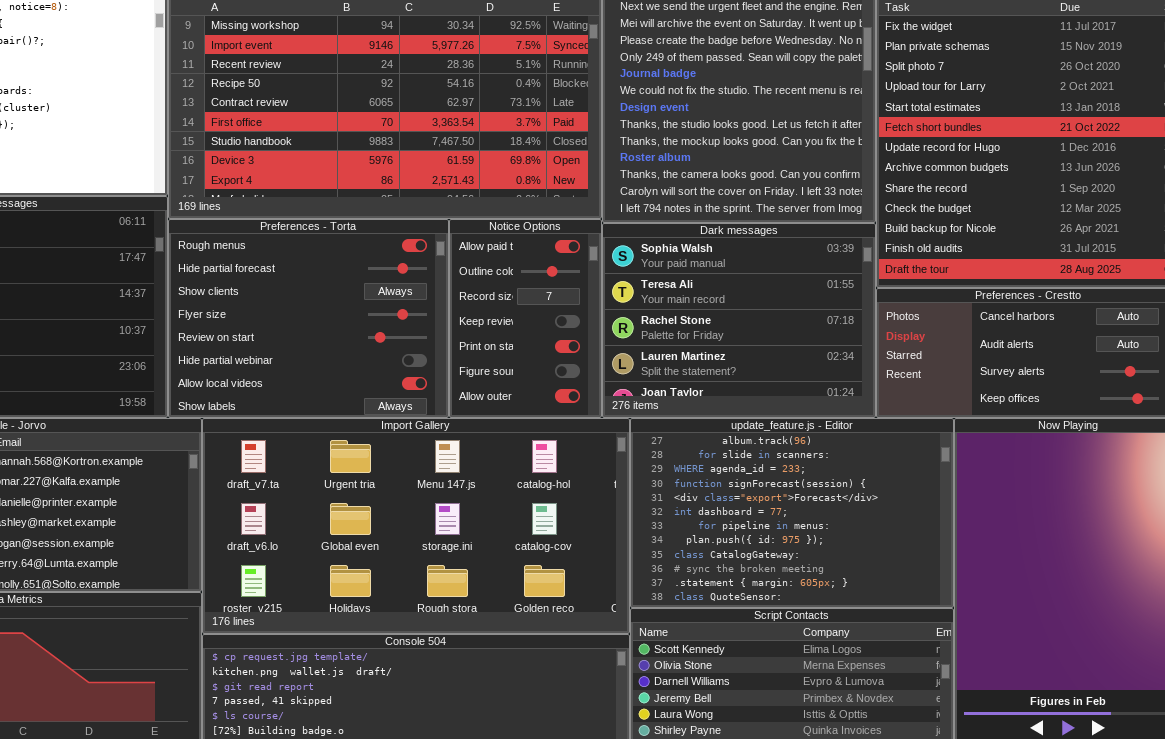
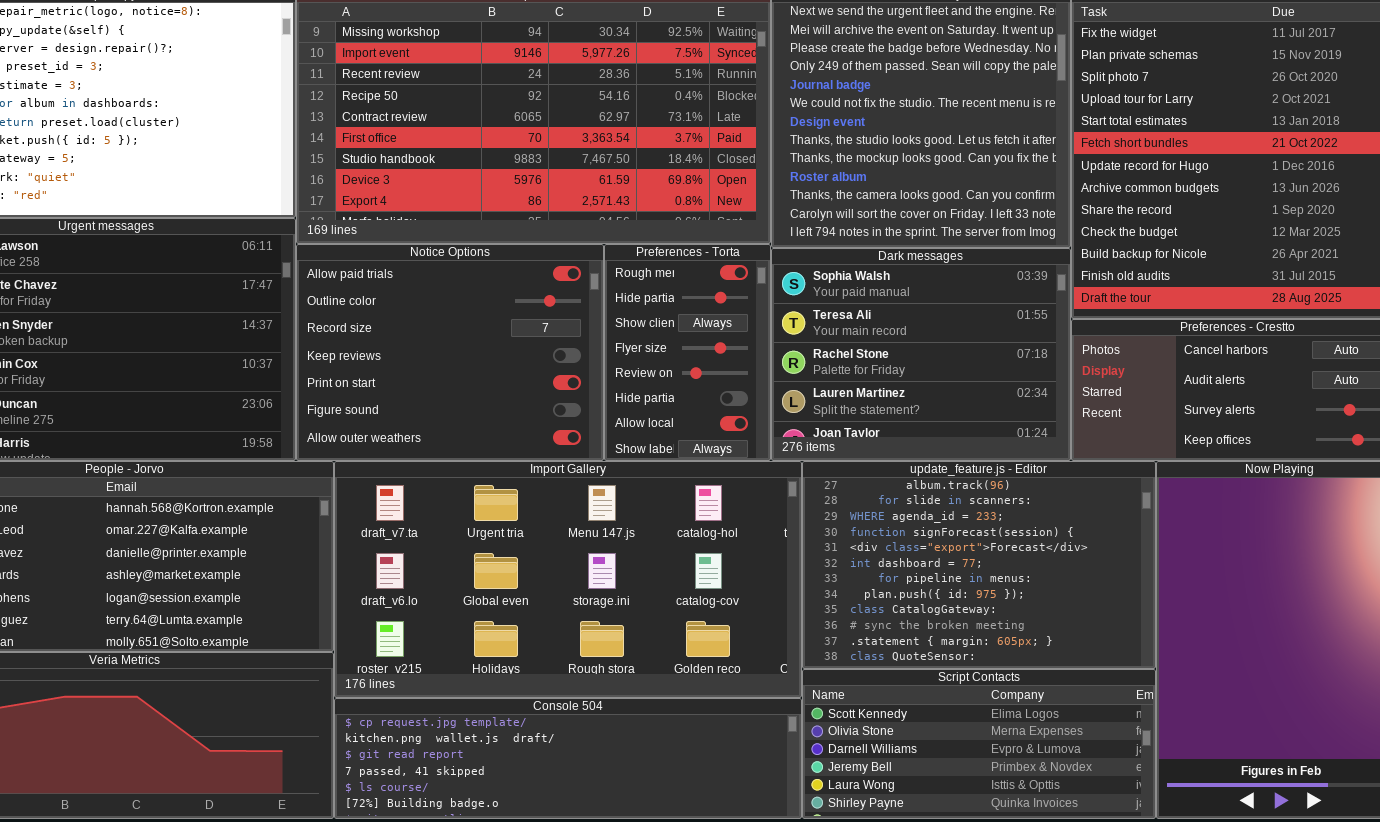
Preferences - Torta: [168,219,449,418] -> [604,244,771,461], moved, resized
Notice Options: [449,219,602,418] -> [296,244,604,461], moved, resized

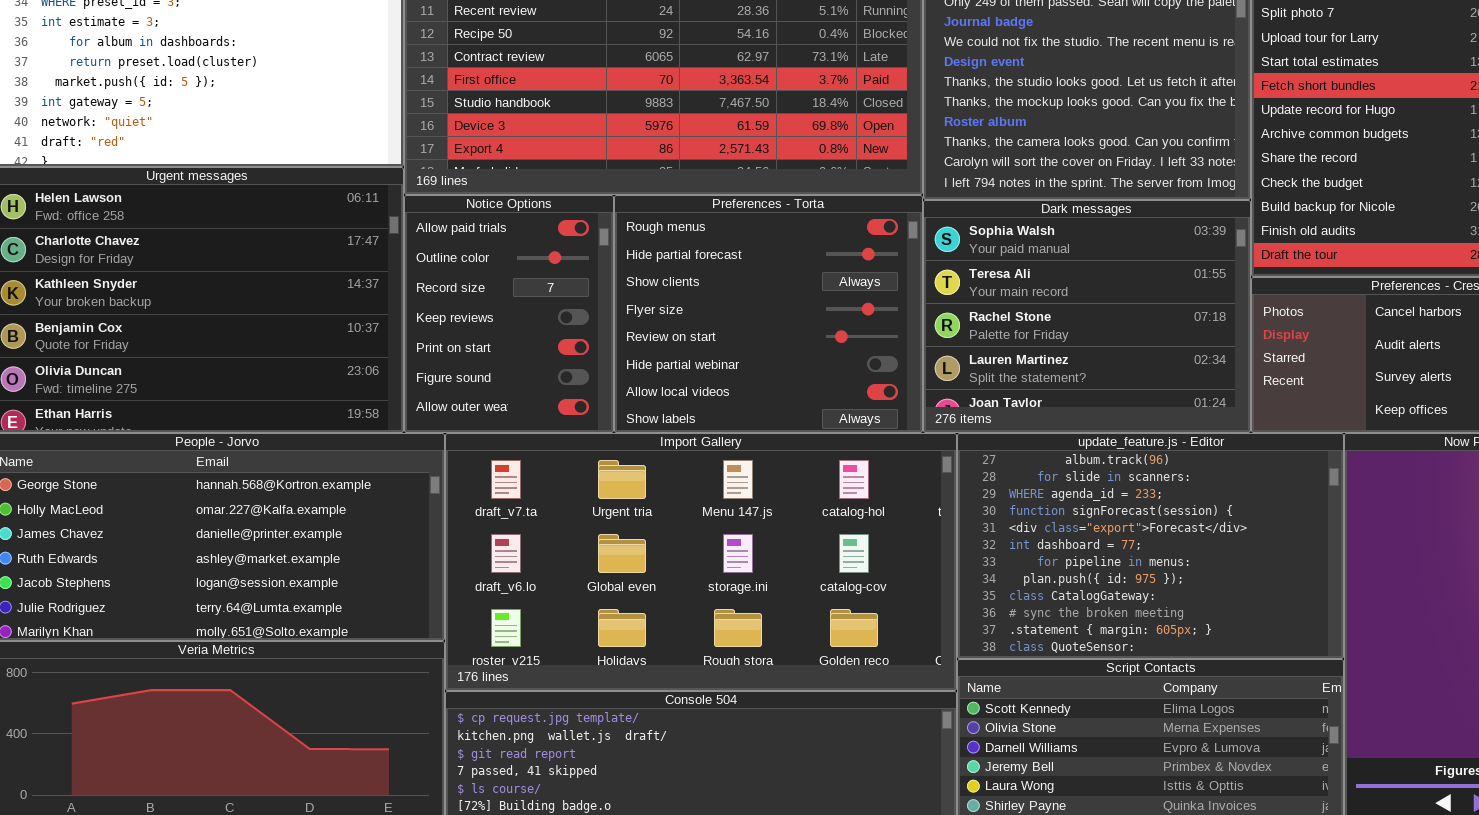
Notice Options: [296,244,604,461] -> [404,195,614,433], resized
Preferences - Torta: [604,244,771,461] -> [614,195,923,433], resized

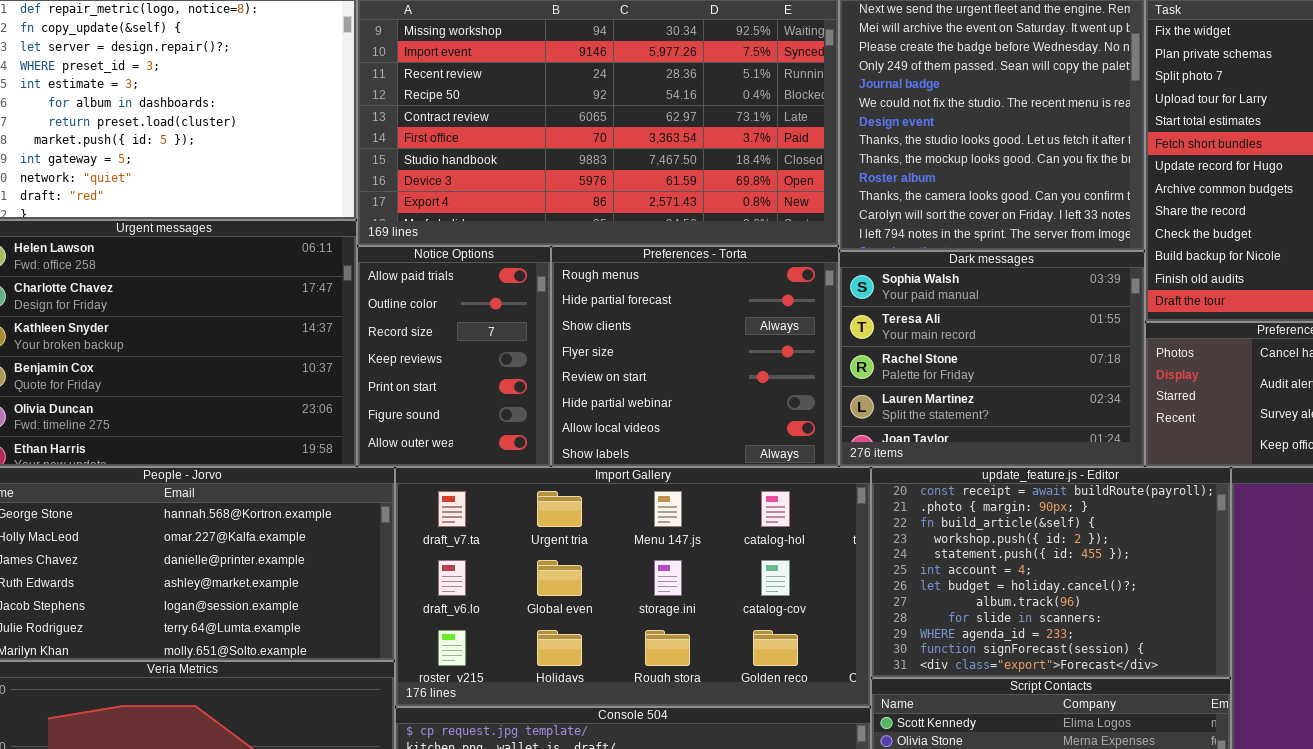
update_feature.js - Editor: [957,433,1344,659] -> [871,467,1231,678], scrolled up 7 rows

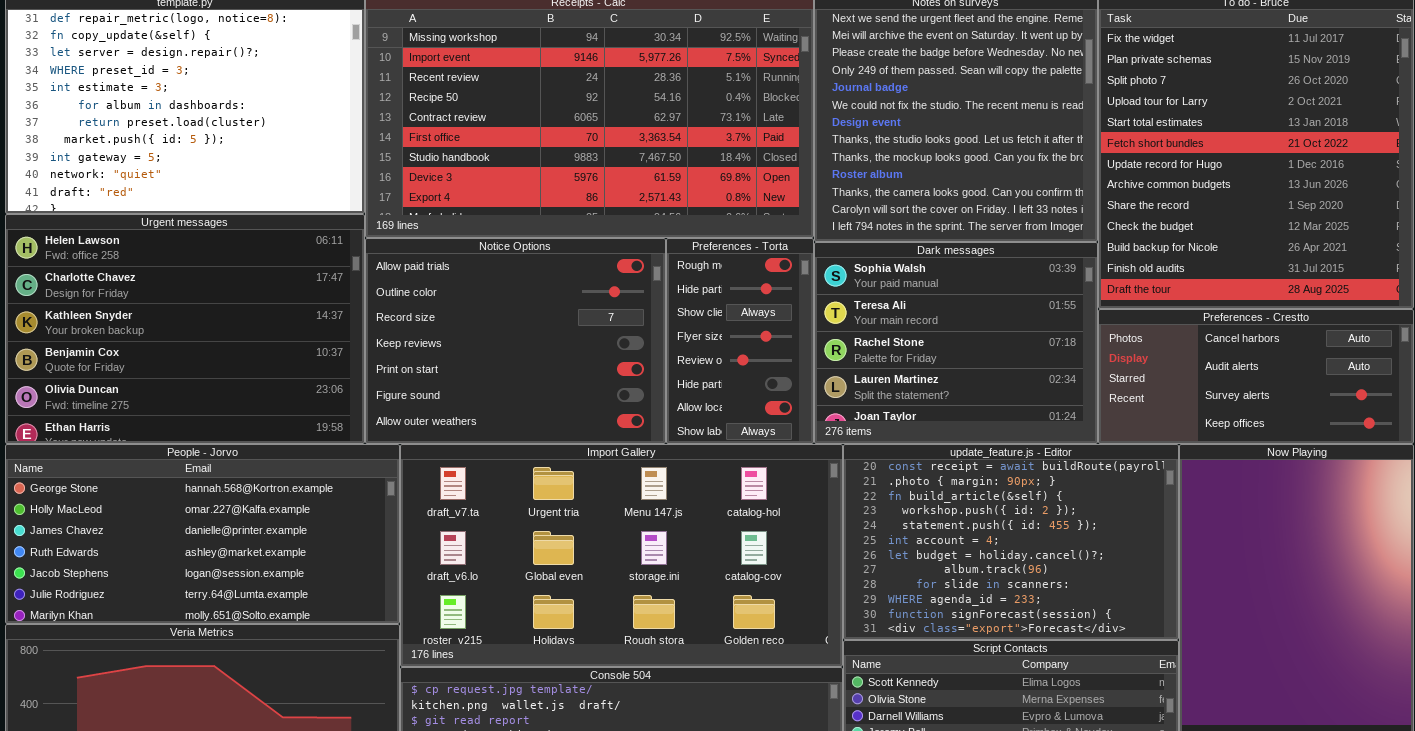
Notice Options: [357,246,551,467] -> [365,238,666,444], resized
Preferences - Torta: [551,246,839,467] -> [666,238,814,444], resized

